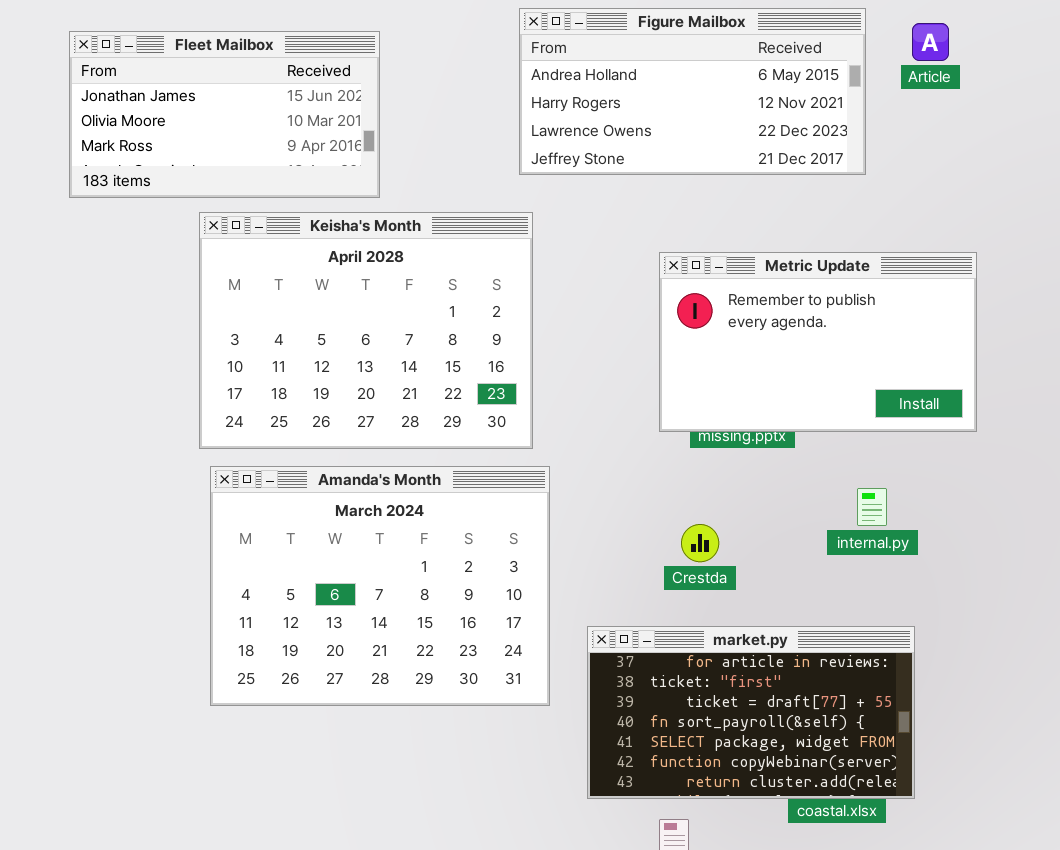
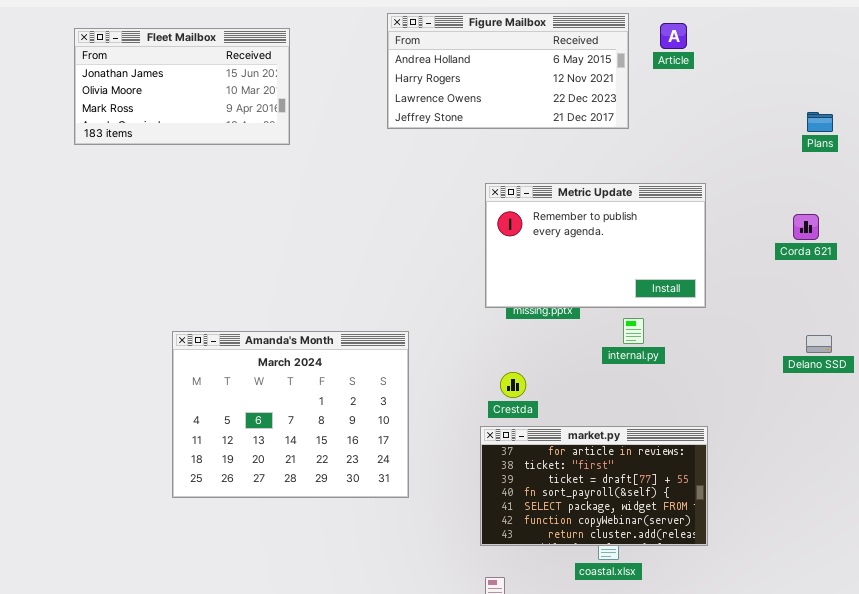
Keisha's Month: [199,212,533,449] -> none, closed
internal.py: [857,488,887,526] -> [623,318,644,344], moved
market.py: [587,626,915,799] -> [480,426,708,546], moved

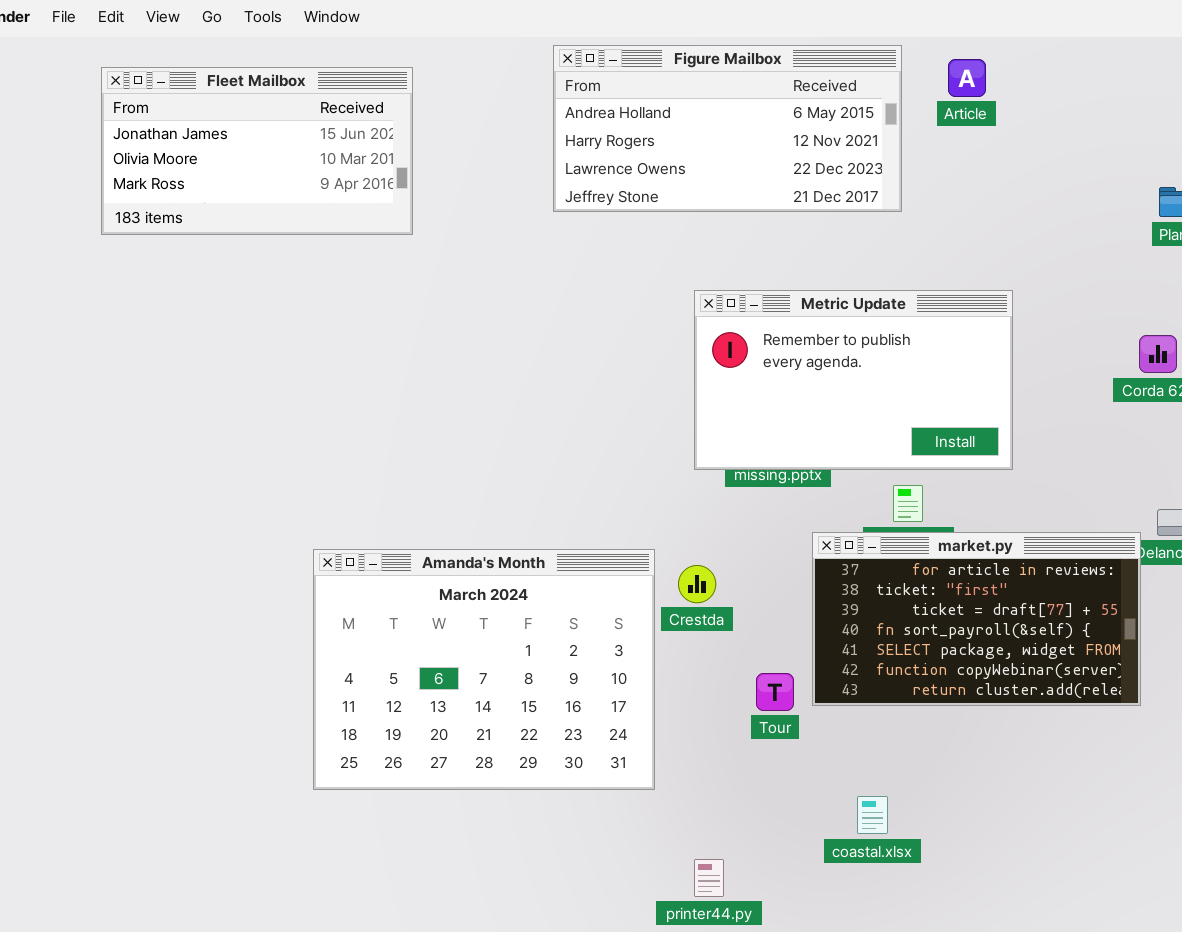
Amanda's Month: [172,331,409,498] -> [313,549,655,790], moved
Crestda: [500,372,526,398] -> [678,565,716,603], moved
market.py: [480,426,708,546] -> [812,532,1141,706], moved

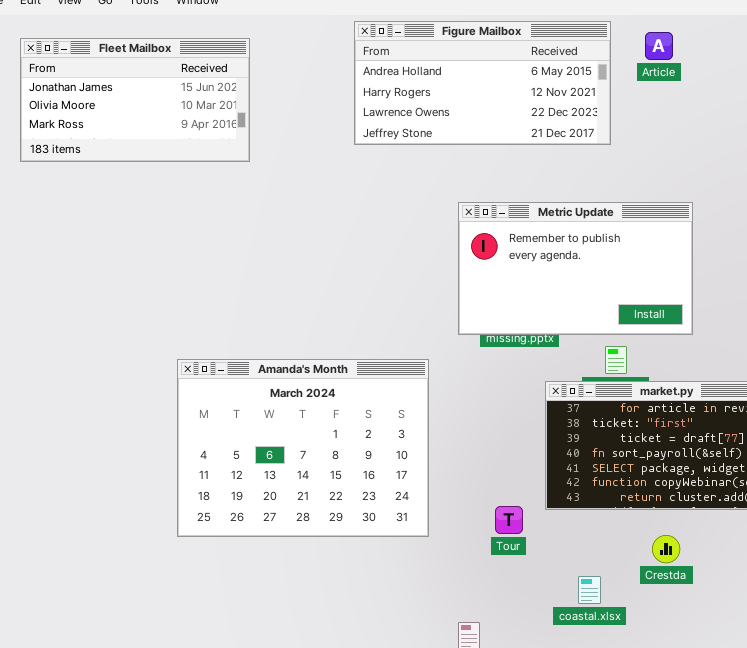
Amanda's Month: [313,549,655,790] -> [177,359,429,537], moved
Crestda: [678,565,716,603] -> [652,535,680,563], moved
Tour: [756,673,794,711] -> [495,506,523,534], moved

